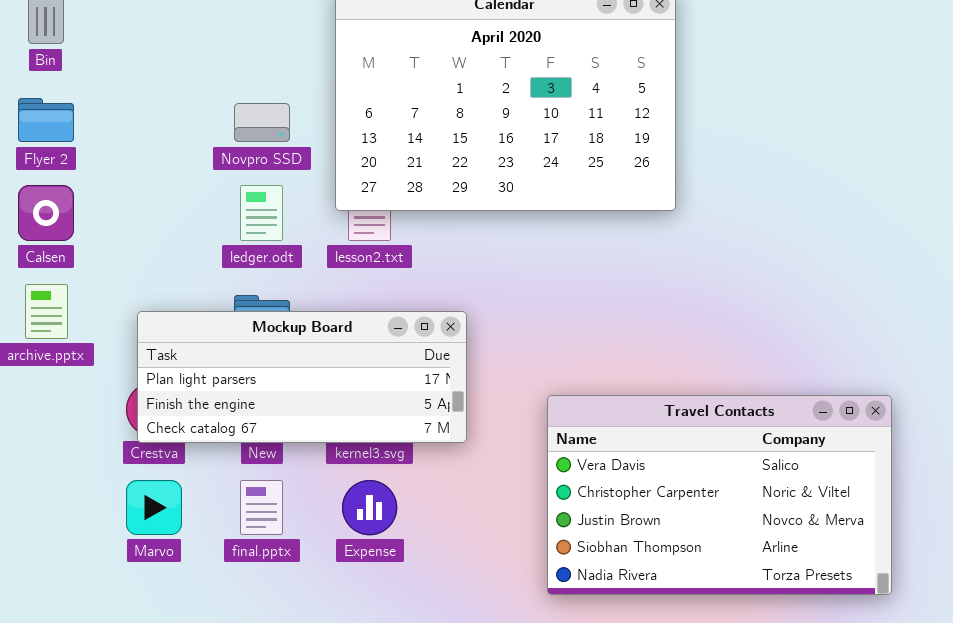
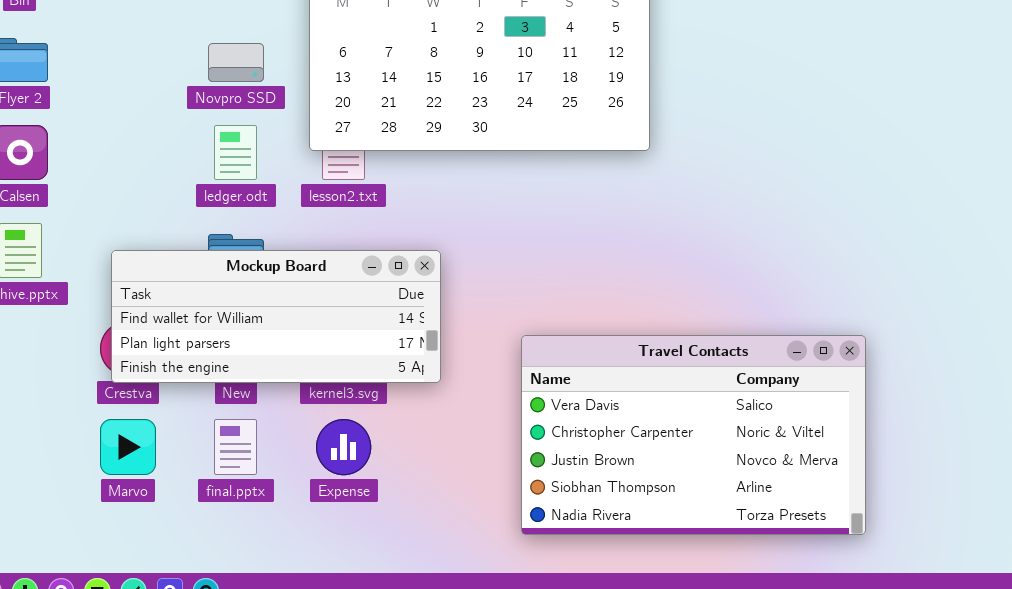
Mockup Board: [137,311,467,443] -> [111,250,441,383], scrolled up 1 row

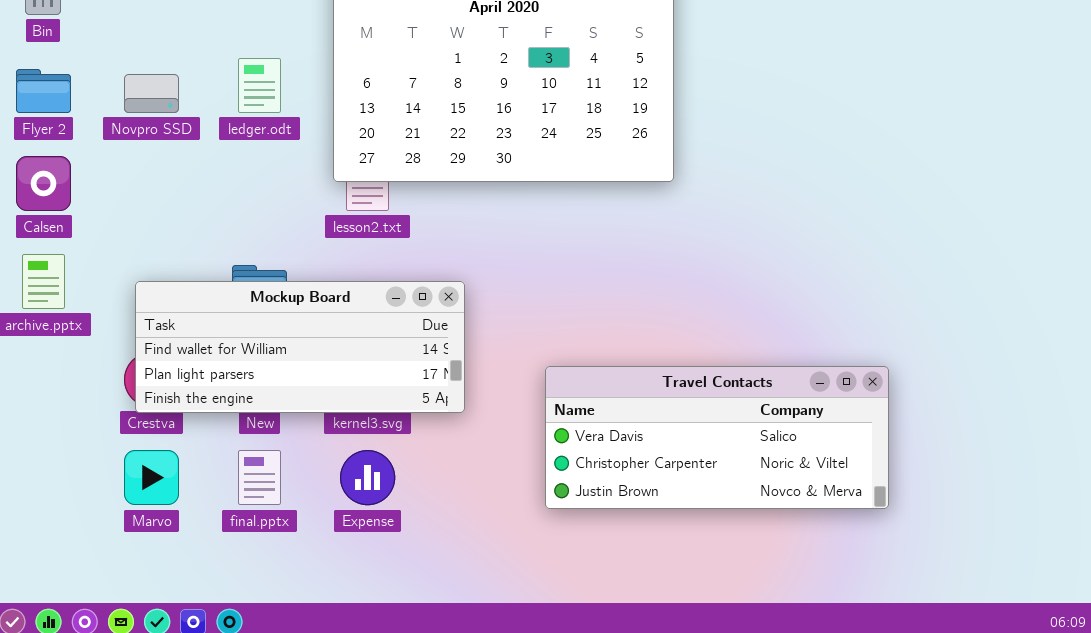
Novpro SSD: [208,43,264,82] -> [124,74,179,113], moved
ledger.odt: [214,125,257,180] -> [238,58,281,113], moved
Travel Contacts: [521,335,866,535] -> [545,366,889,509], resized

